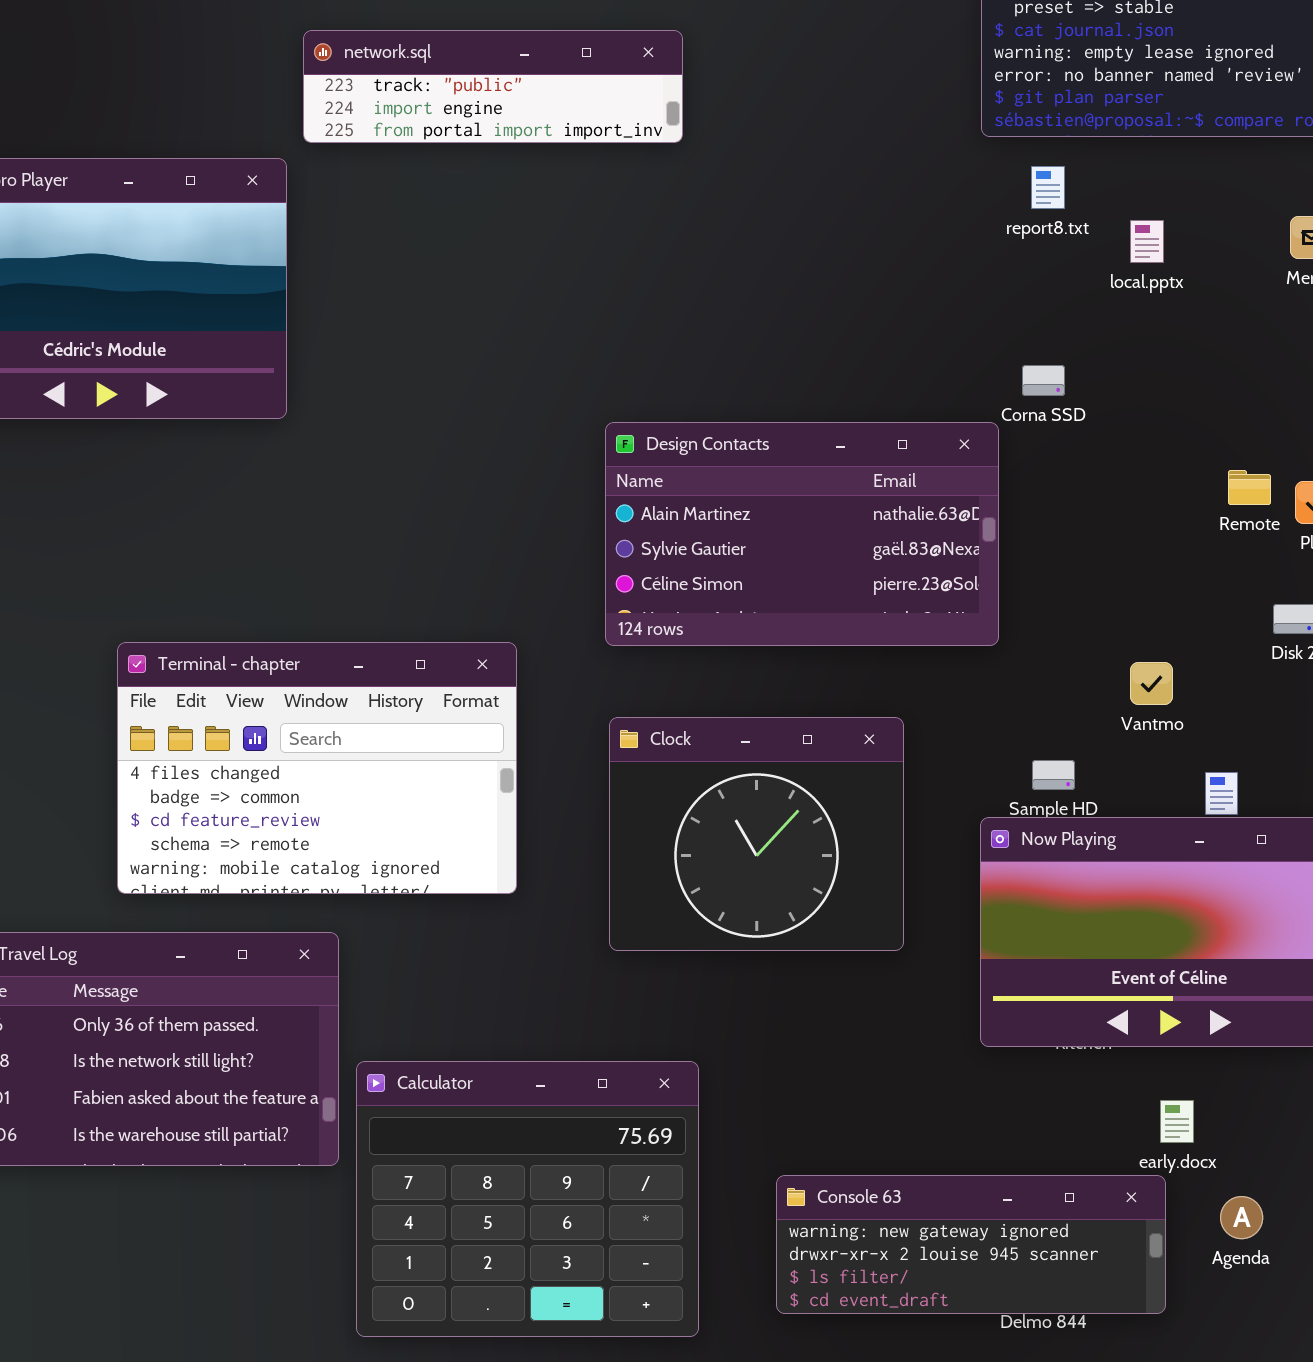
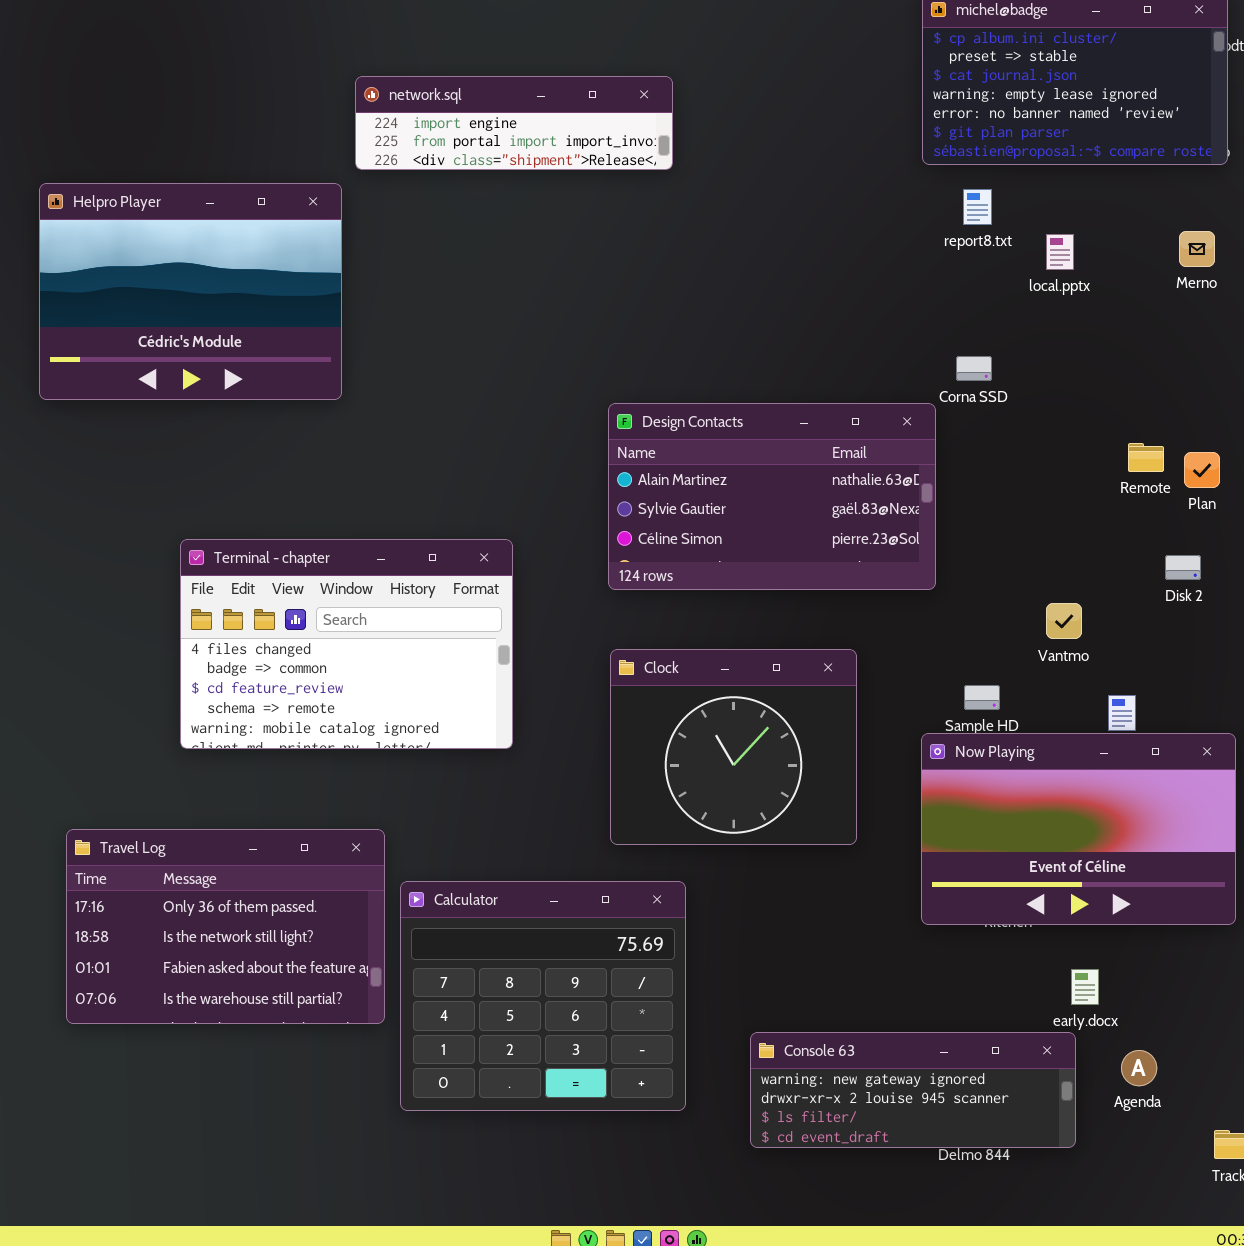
network.sql: [303,30,683,143] -> [355,76,673,170], scrolled down 1 row
Terminal - chapter: [117,642,517,894] -> [180,539,513,749], moved
Calculator: [356,1061,699,1337] -> [400,881,686,1111], moved

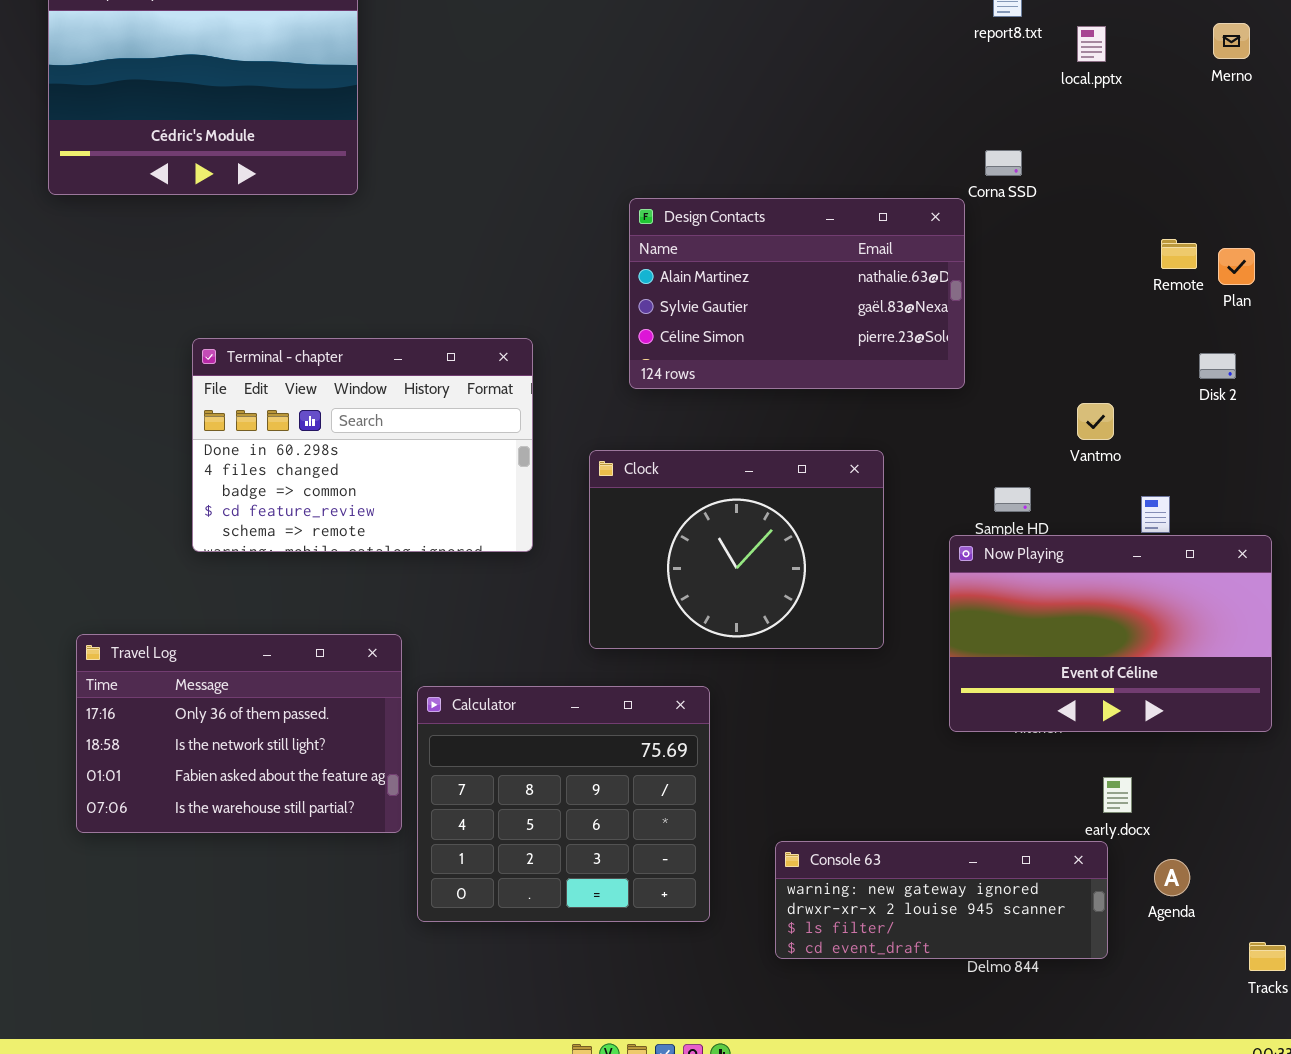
Terminal - chapter: [180,539,513,749] -> [192,338,533,552], scrolled up 1 row
Clock: [610,649,857,845] -> [589,450,884,649], resized

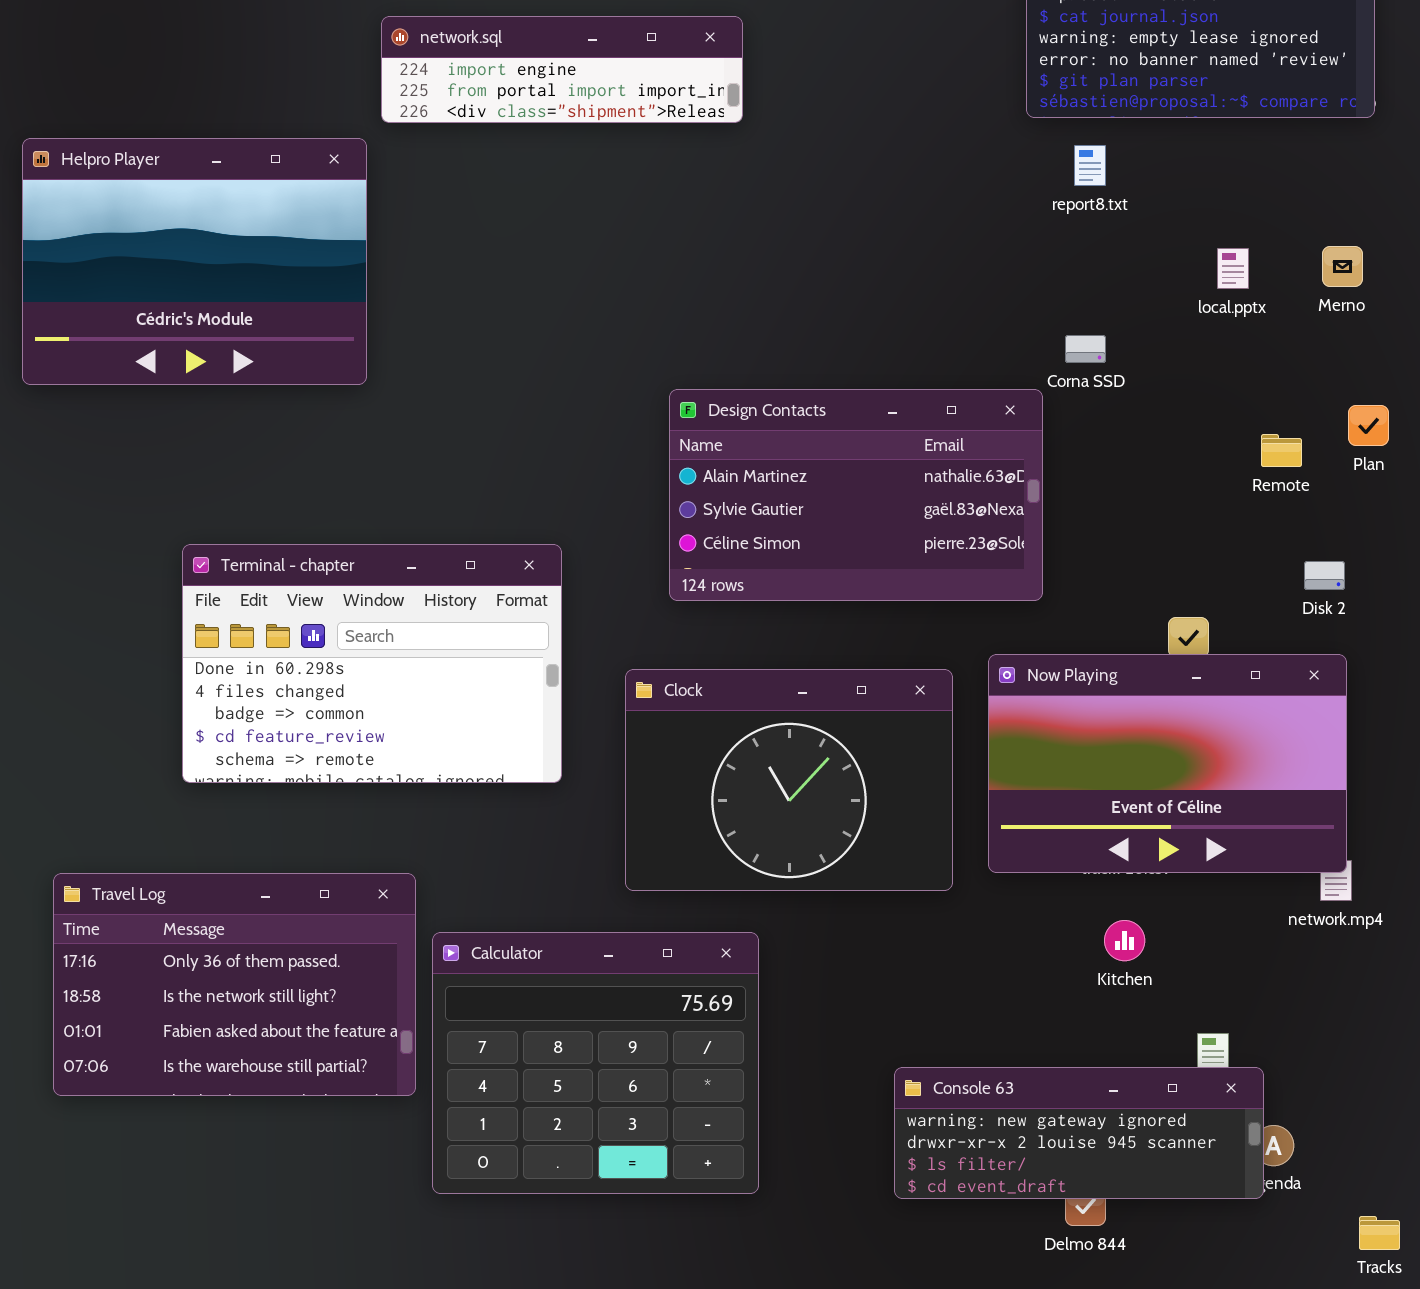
Merno: [1213,23,1250,59] -> [1322,246,1363,287], moved
local.pptx: [1077,26,1106,62] -> [1217,248,1249,289], moved
Plan: [1218,248,1255,285] -> [1348,405,1389,446], moved
Now Playing: [949,535,1272,732] -> [988,654,1347,873], moved
Console 63: [775,841,1108,959] -> [894,1067,1264,1199], moved

